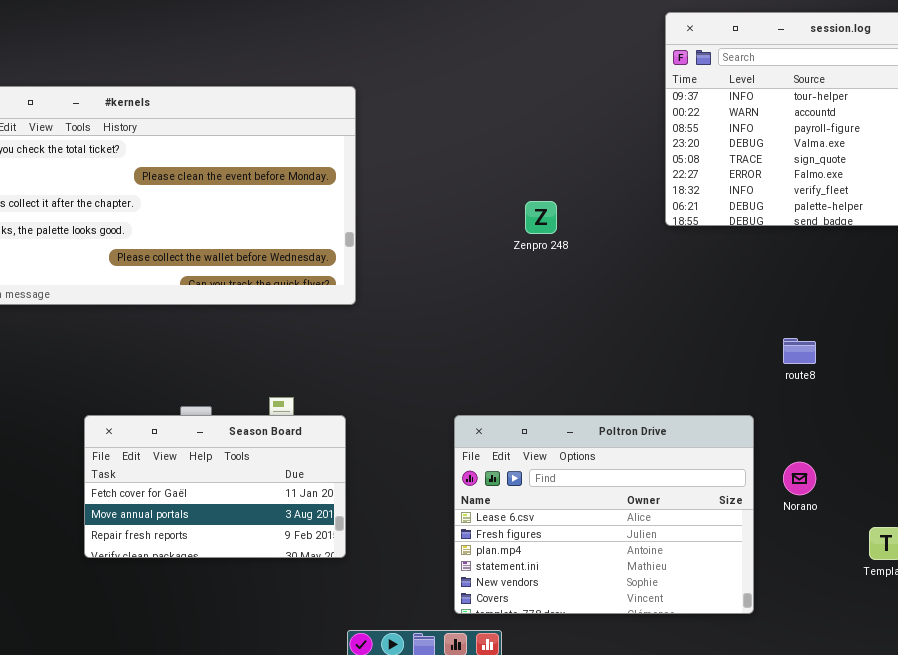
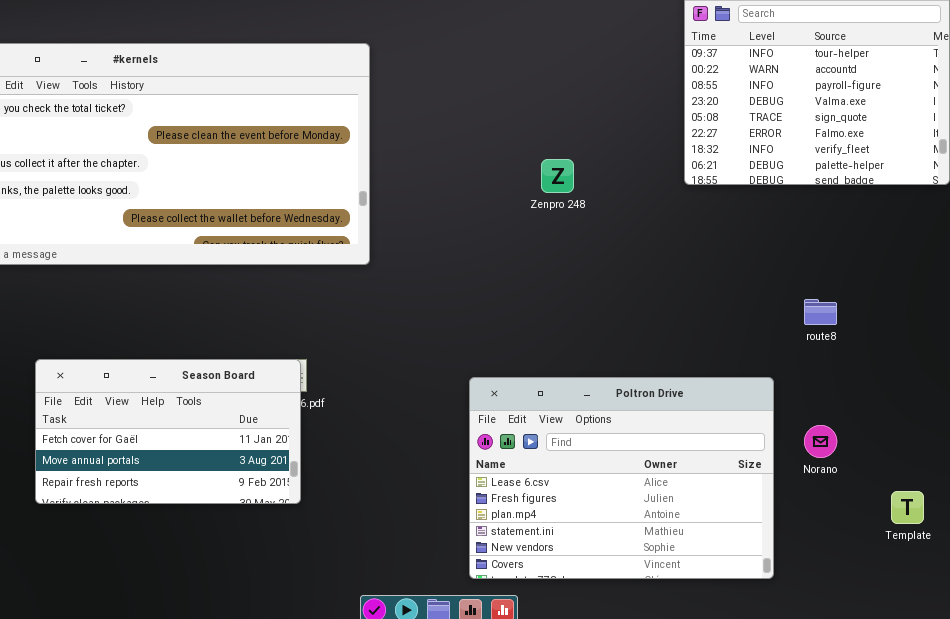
Season Board: [84,415,346,558] -> [35,359,301,504], moved

